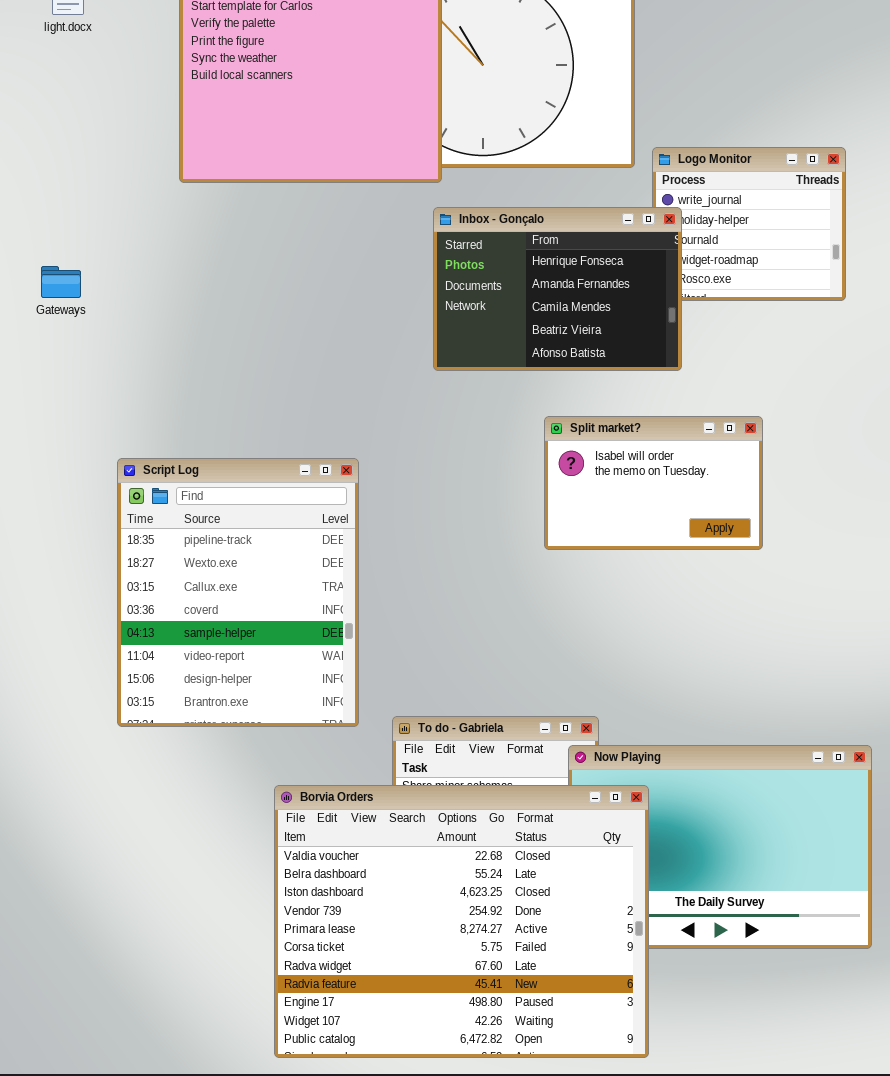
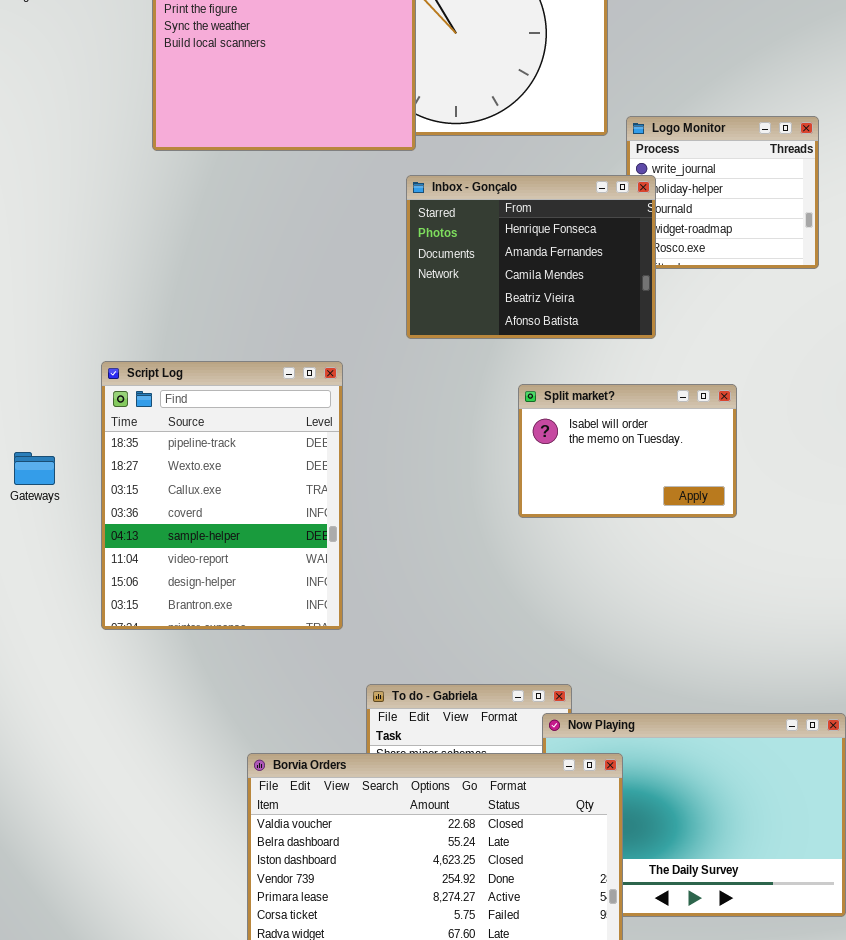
Gateways: [41,266,81,298] -> [14,452,55,485], moved
Script Log: [117,458,359,727] -> [101,361,343,630], moved

